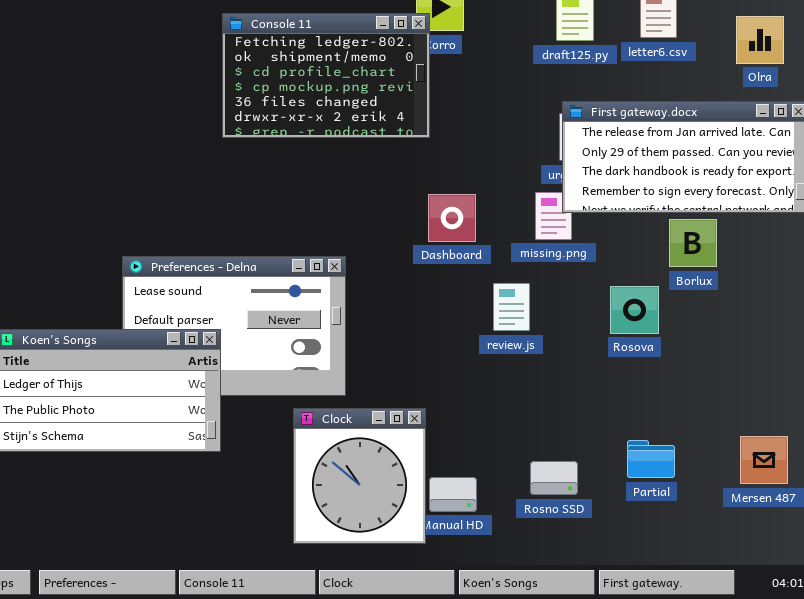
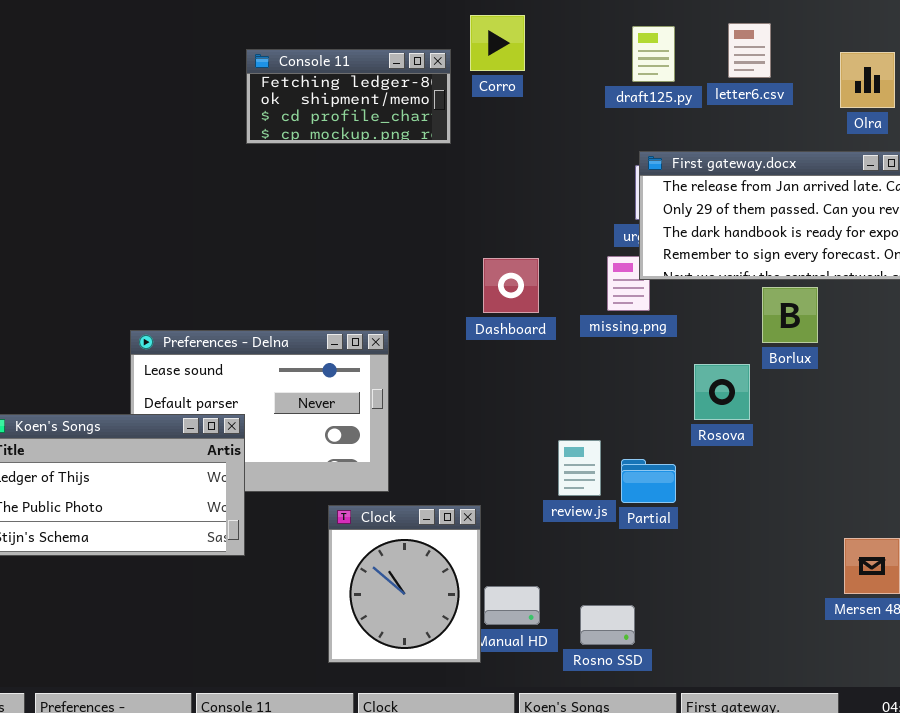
Console 11: [222,13,430,138] -> [246,49,451,144], resized
review.js: [493,283,530,331] -> [558,440,601,496], moved
Partial: [627,440,675,478] -> [621,459,676,503], moved
Rosno SSD: [530,461,578,495] -> [580,605,635,645], moved

